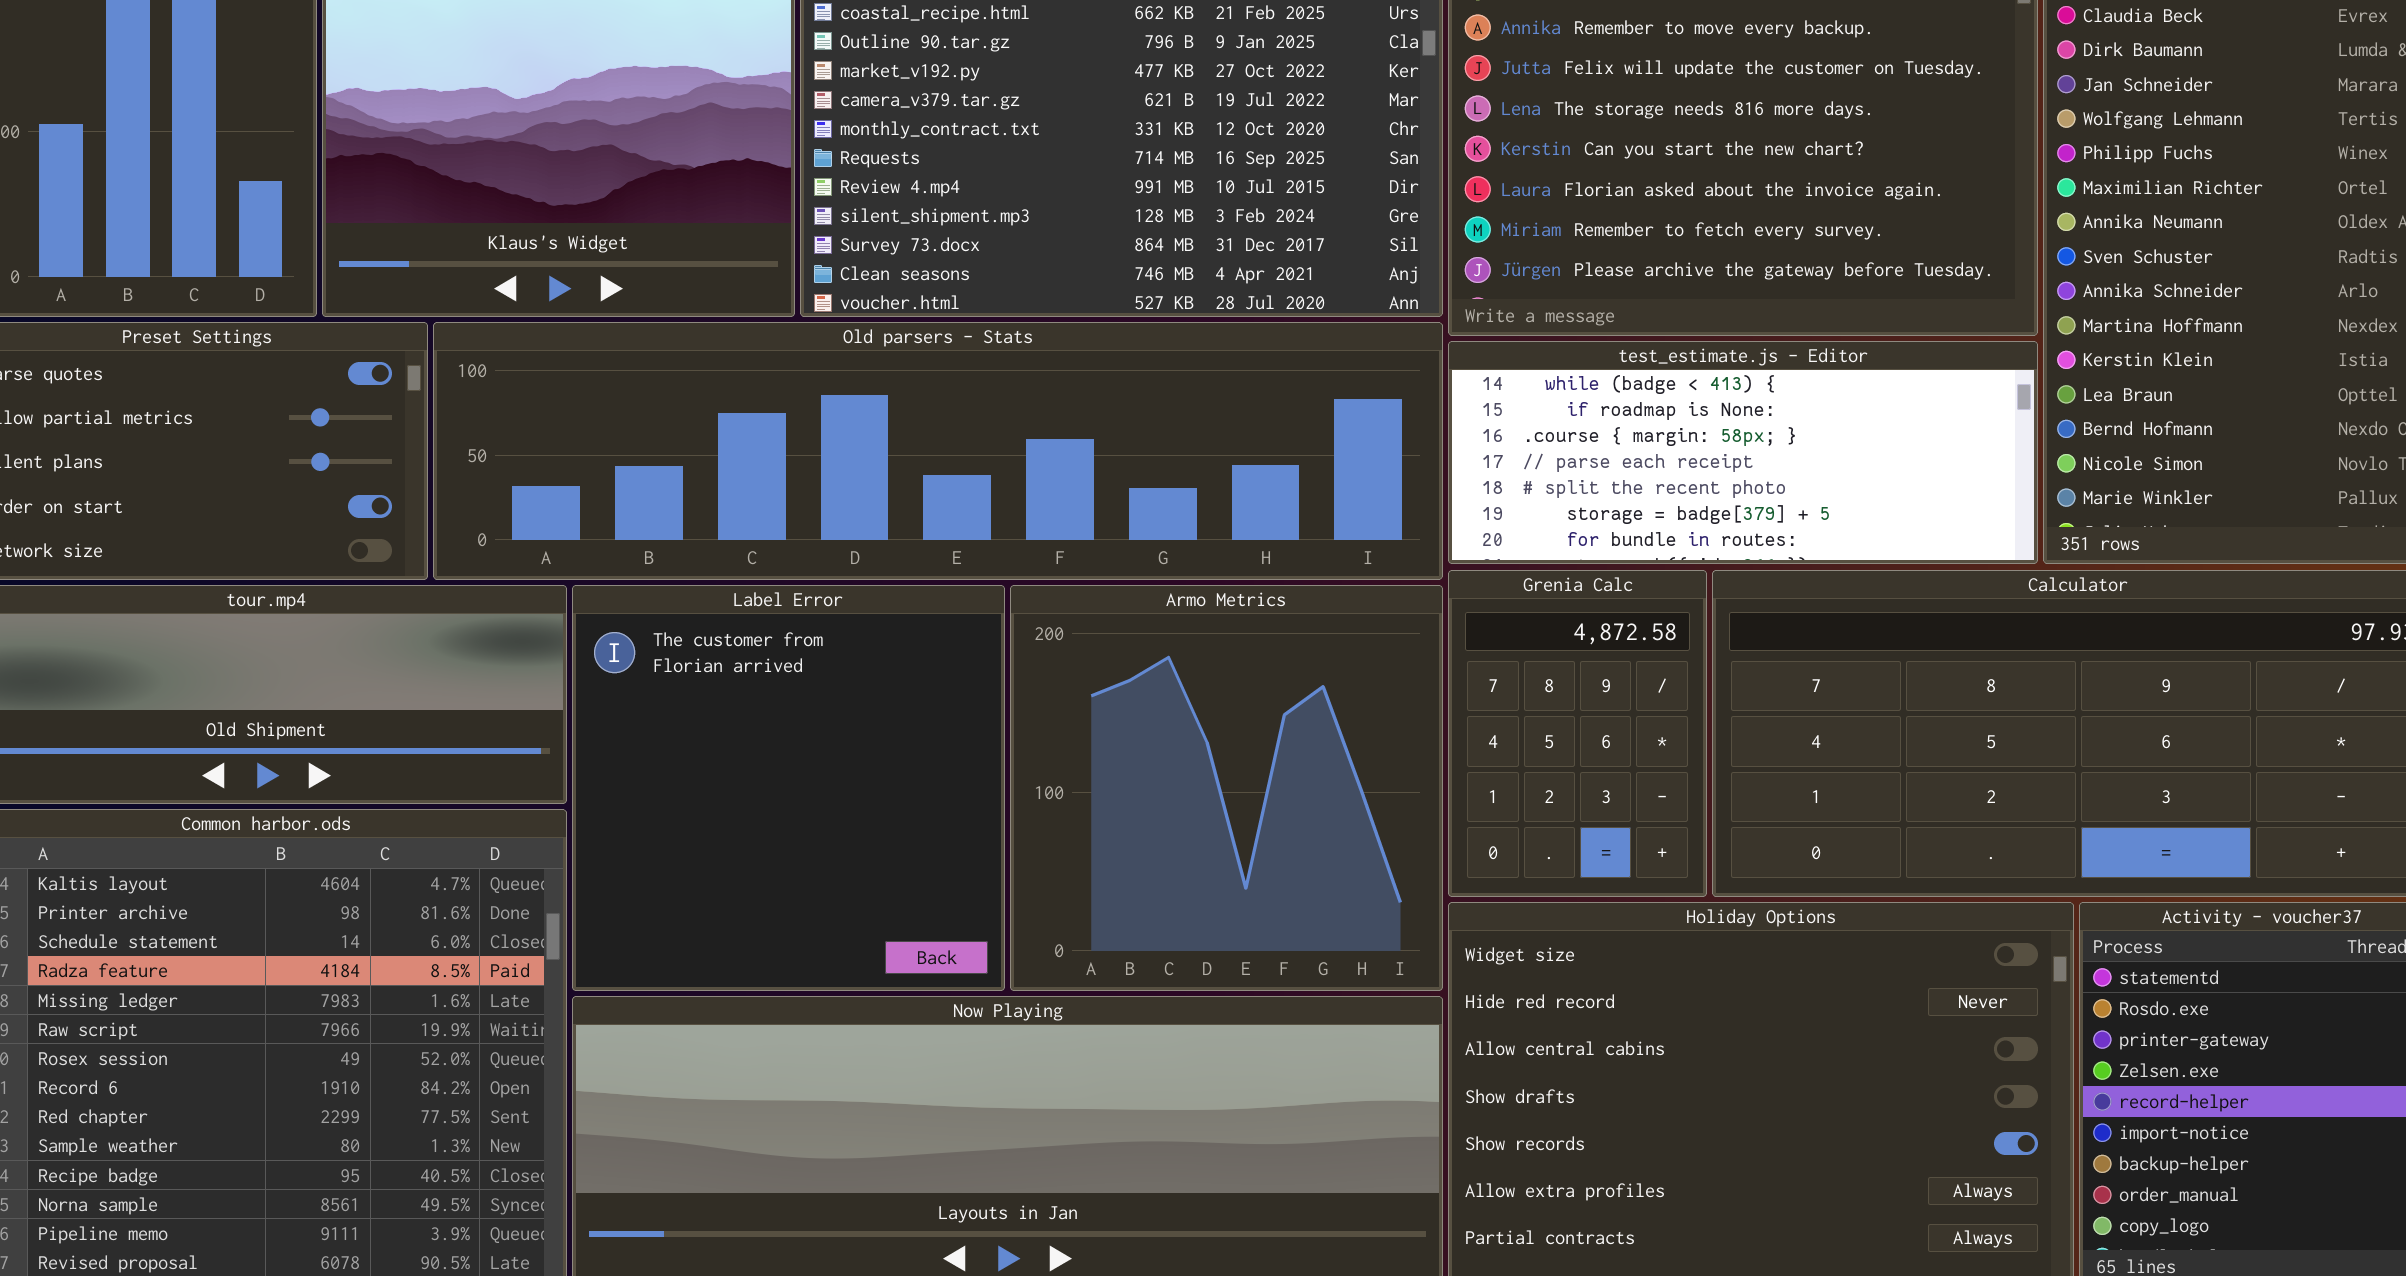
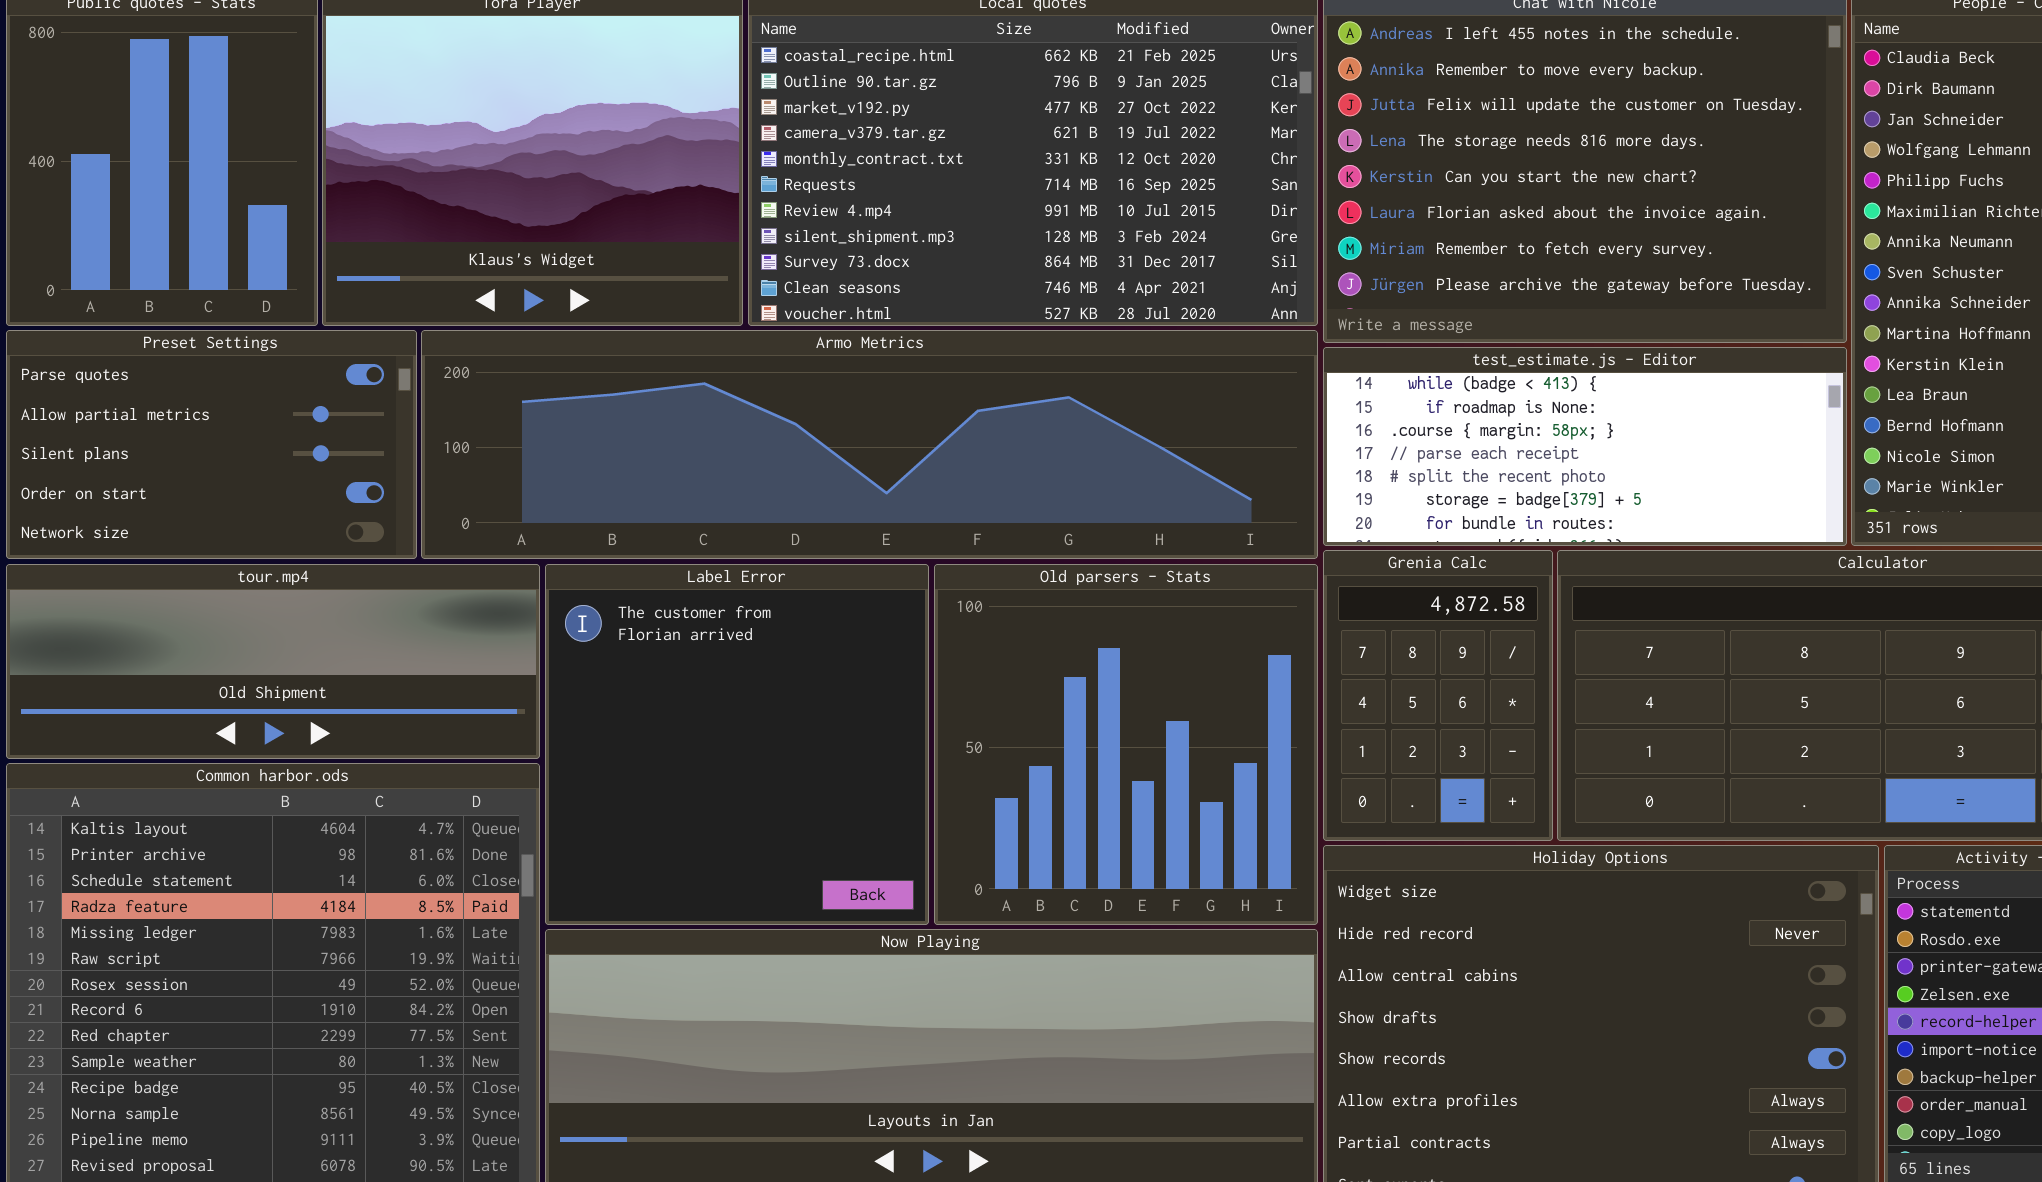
Old parsers - Stats: [433,322,1443,580] -> [934,564,1318,925], moved, resized
Armo Metrics: [1010,585,1443,991] -> [421,330,1318,559], moved, resized

